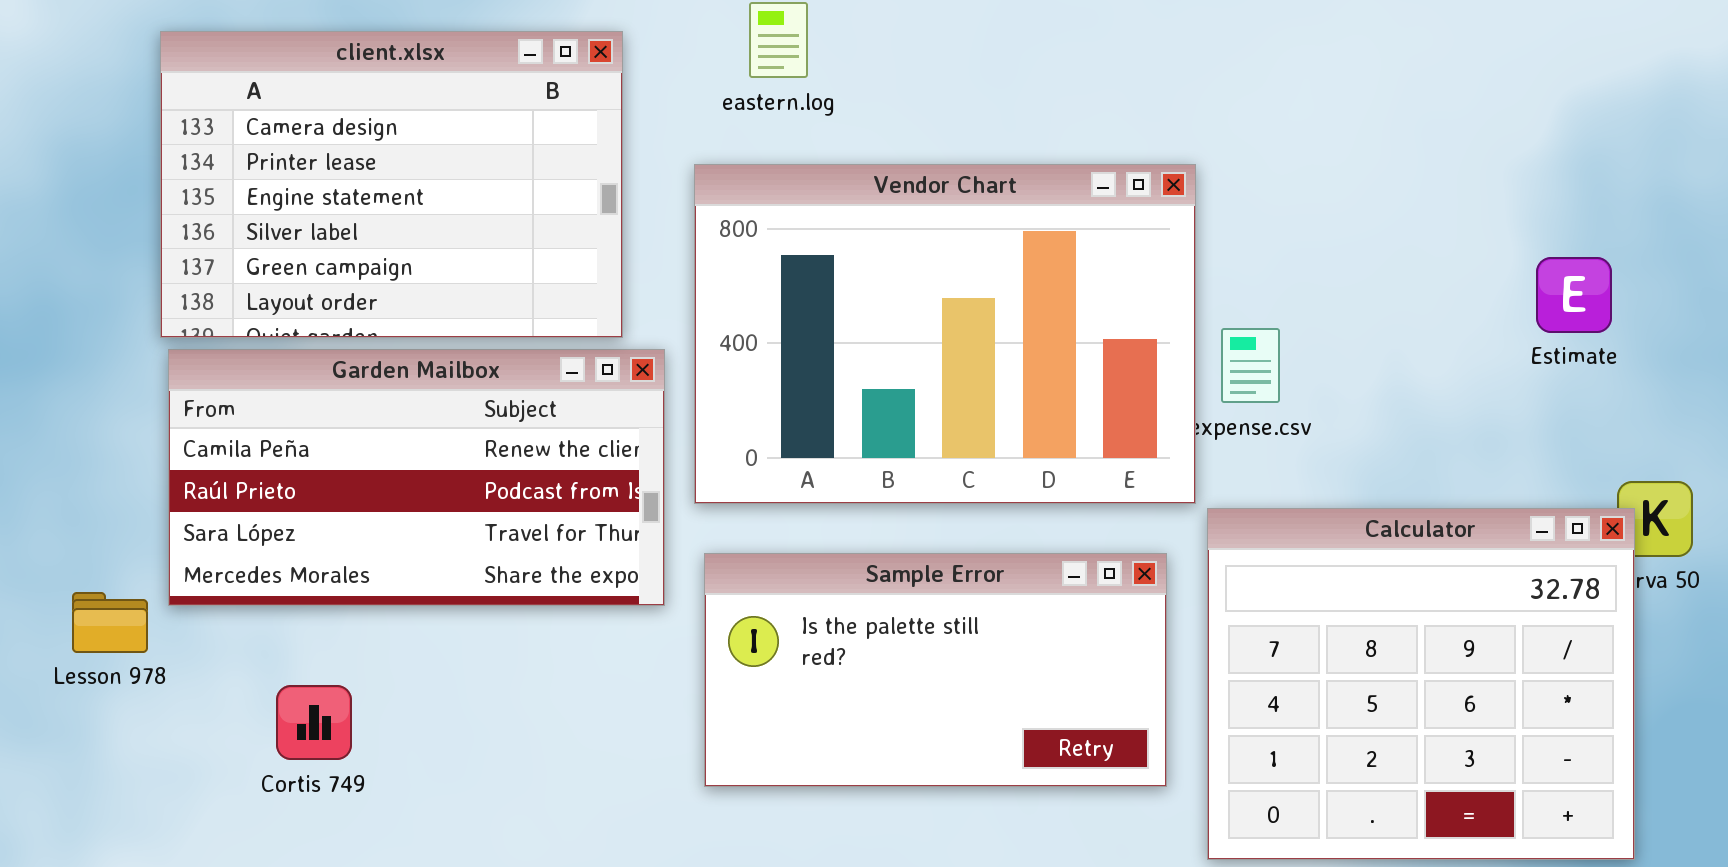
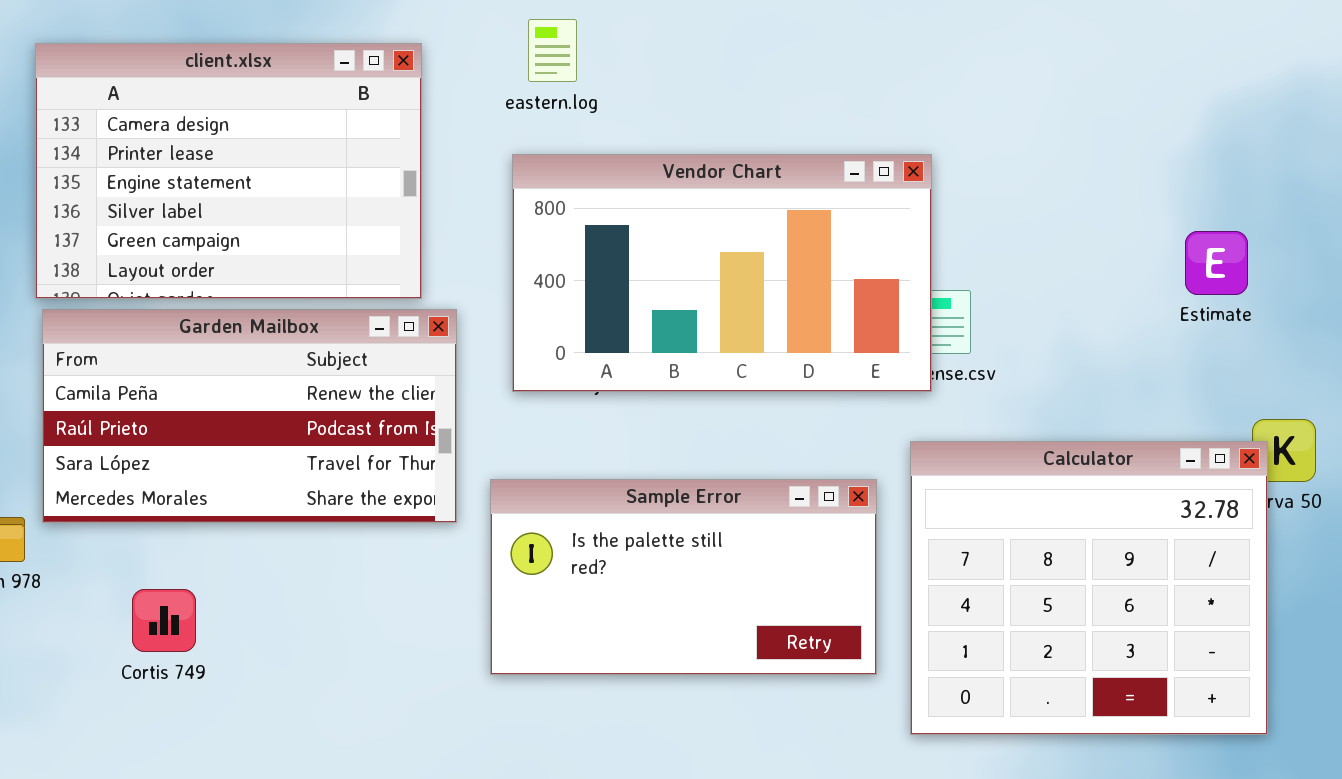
Vendor Chart: [694,164,1196,504] -> [512,154,932,392], moved, resized

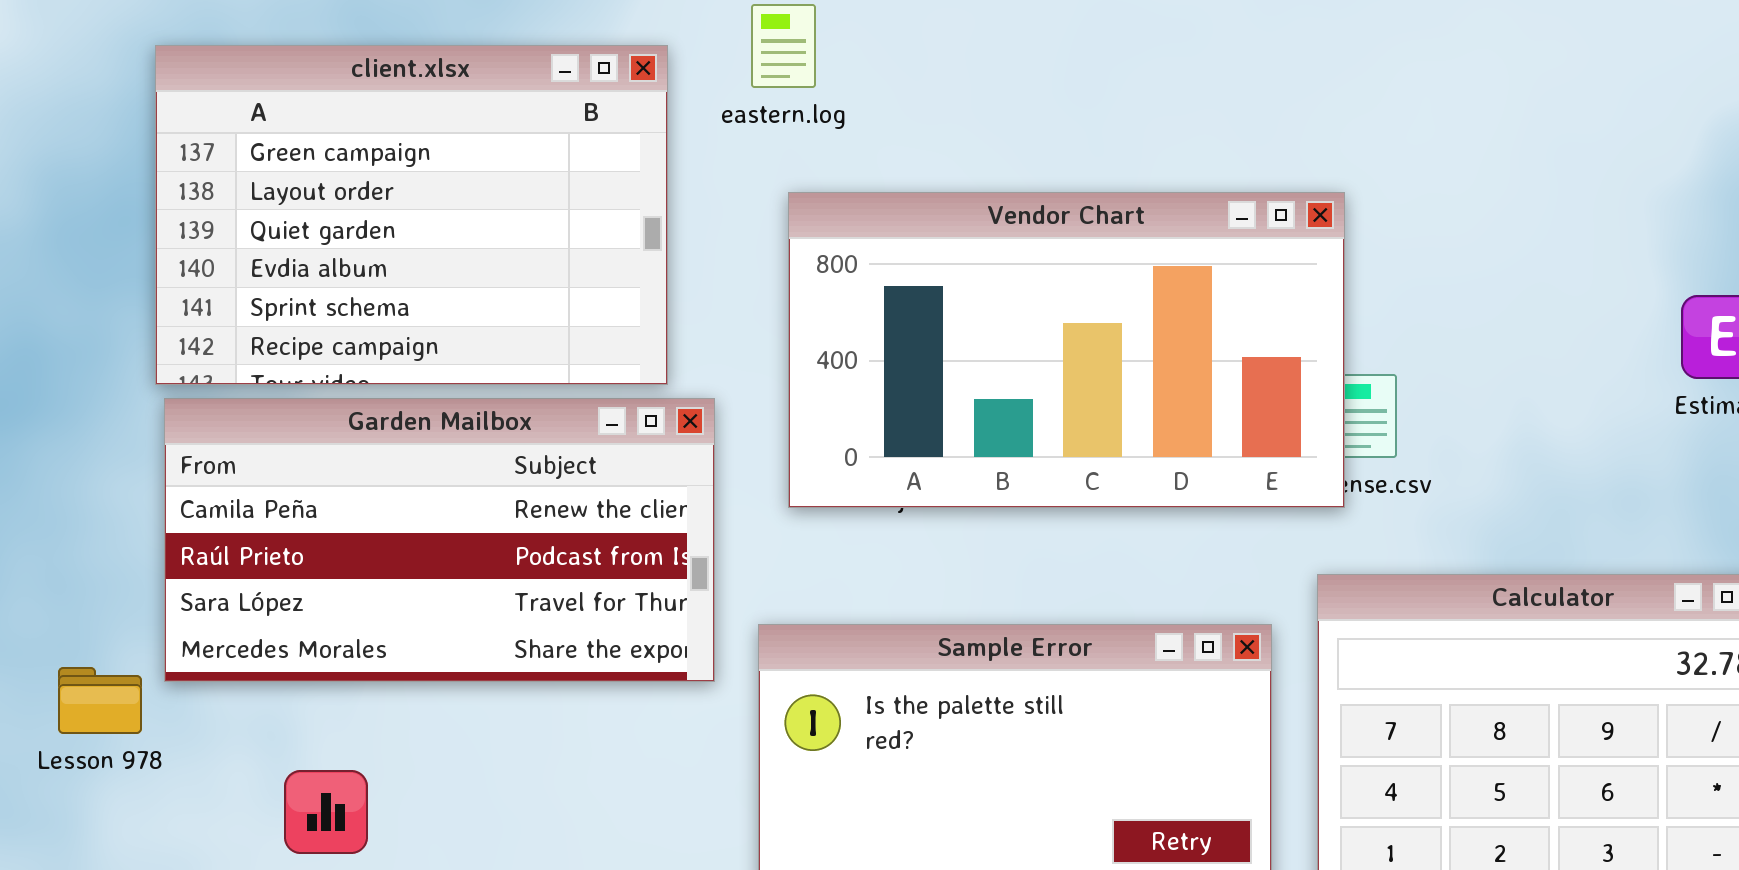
eastern.log: [528,19,577,82] -> [751,4,816,88], moved
client.xlsx: [35,43,422,299] -> [155,45,668,385], scrolled down 4 rows

